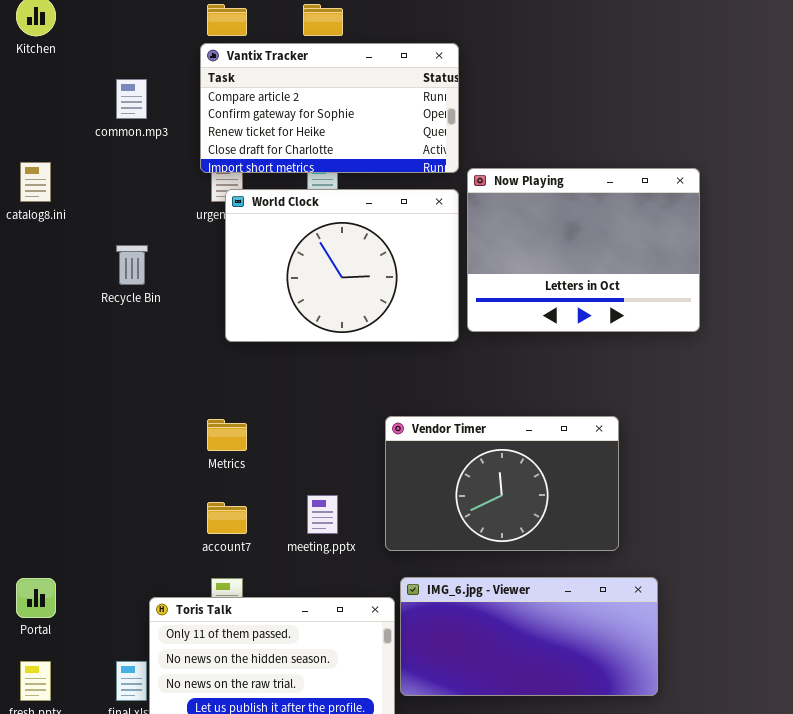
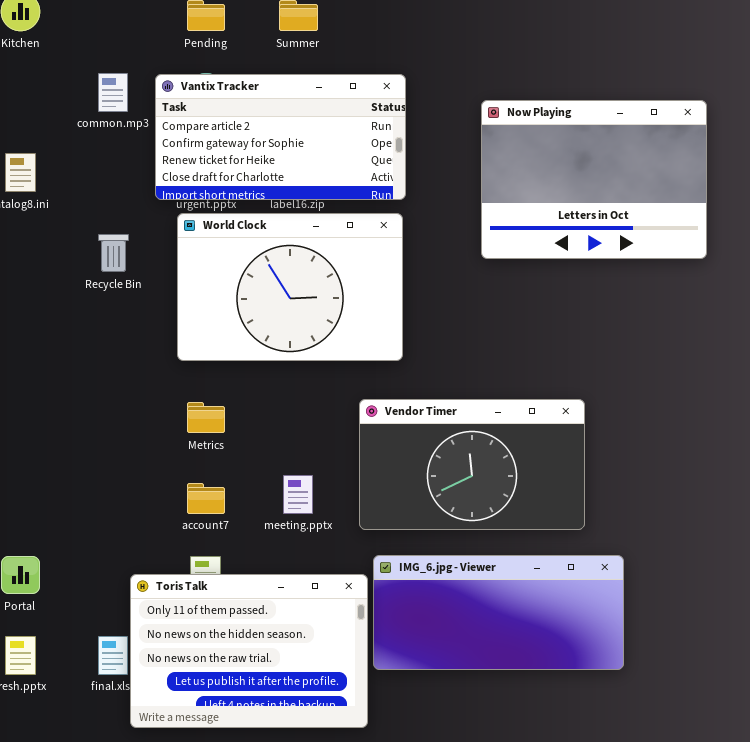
Vantix Tracker: [200,43,459,173] -> [155,74,406,200], moved
Now Playing: [467,168,700,332] -> [481,100,707,259], moved
World Clock: [225,189,459,342] -> [177,213,403,361], moved

